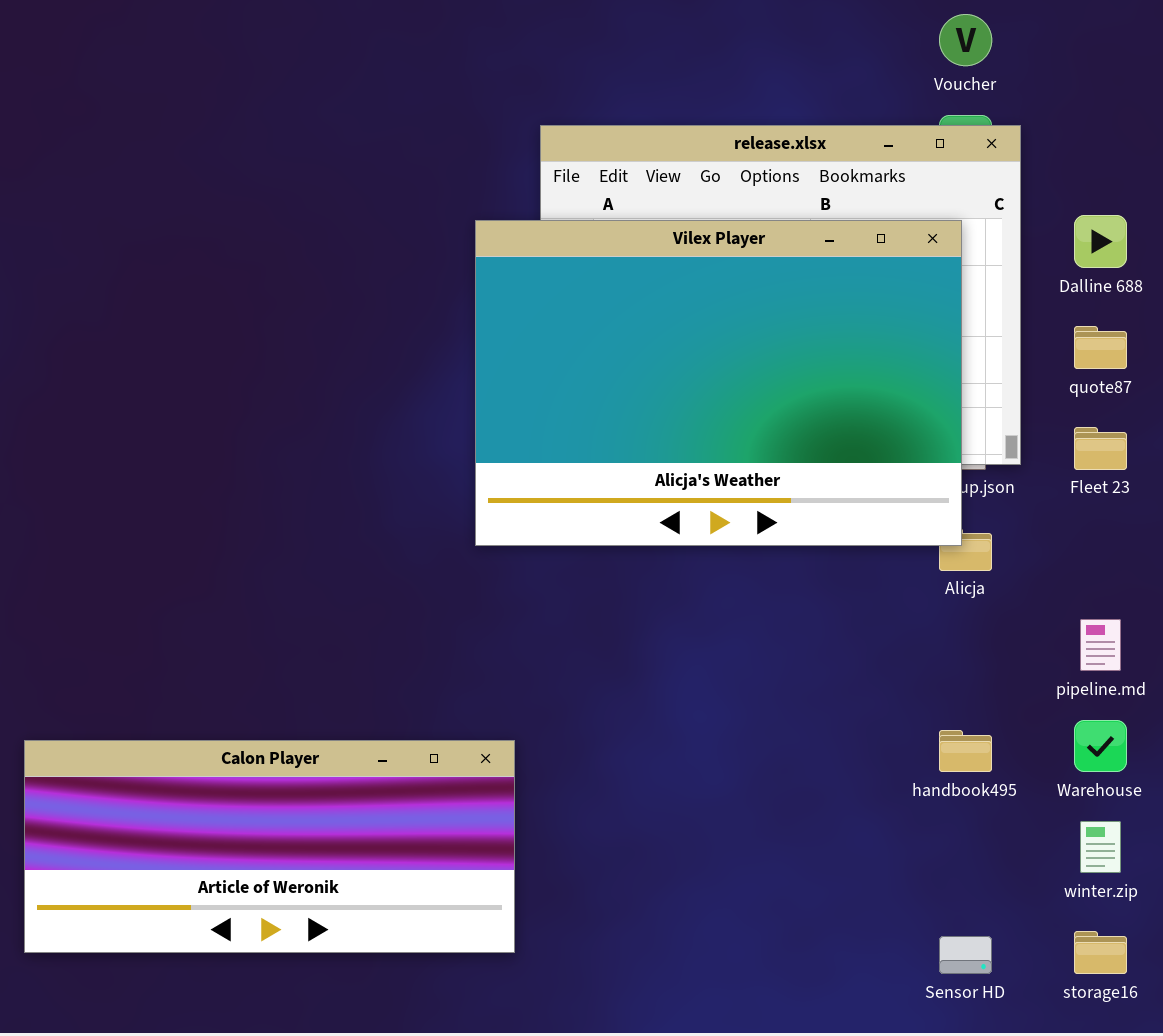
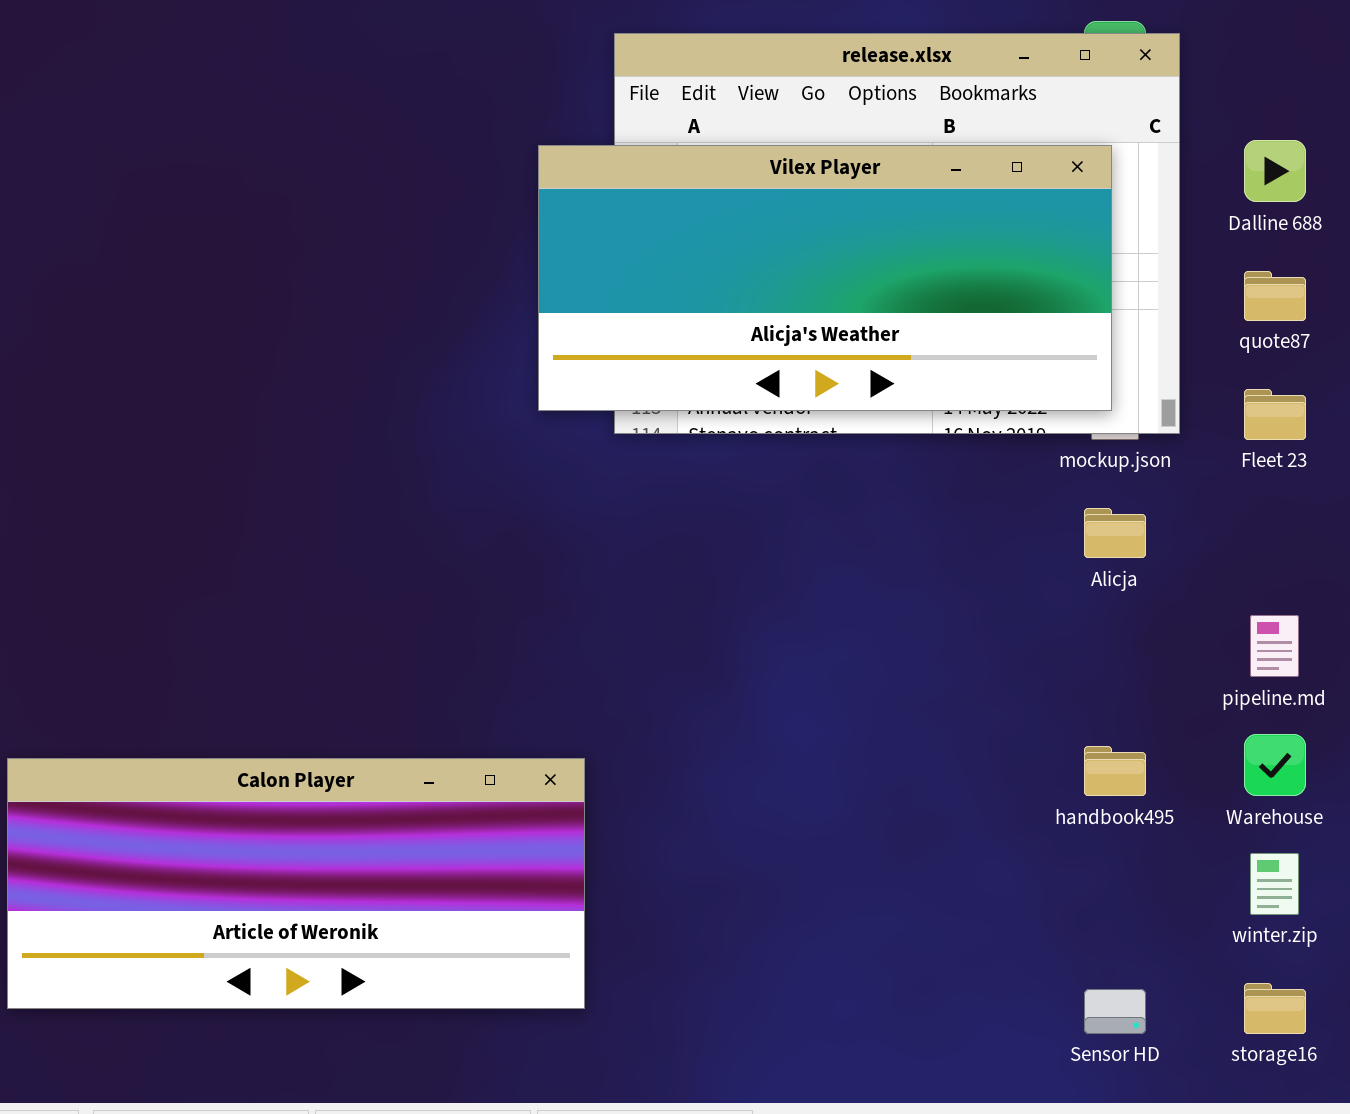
Vilex Player: [475,220,962,546] -> [538,145,1112,411], resized

